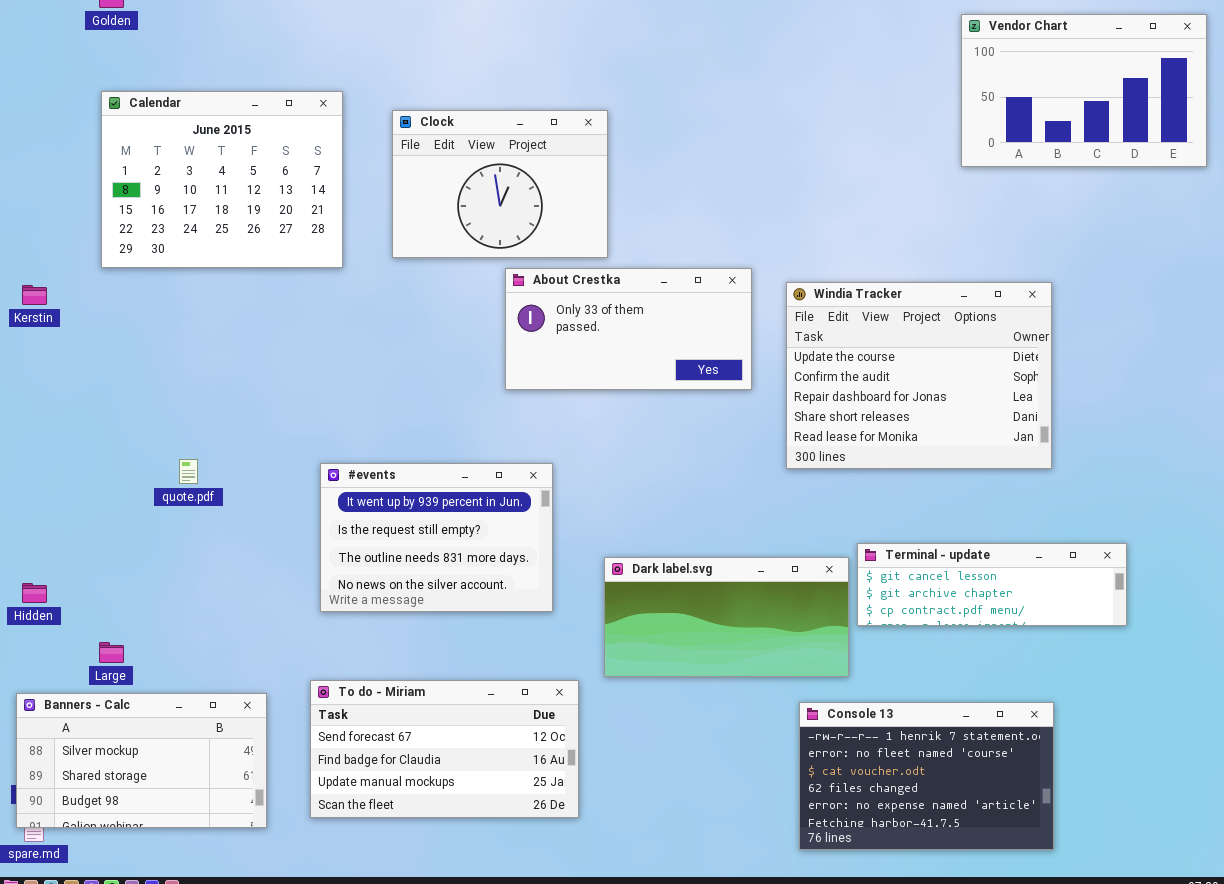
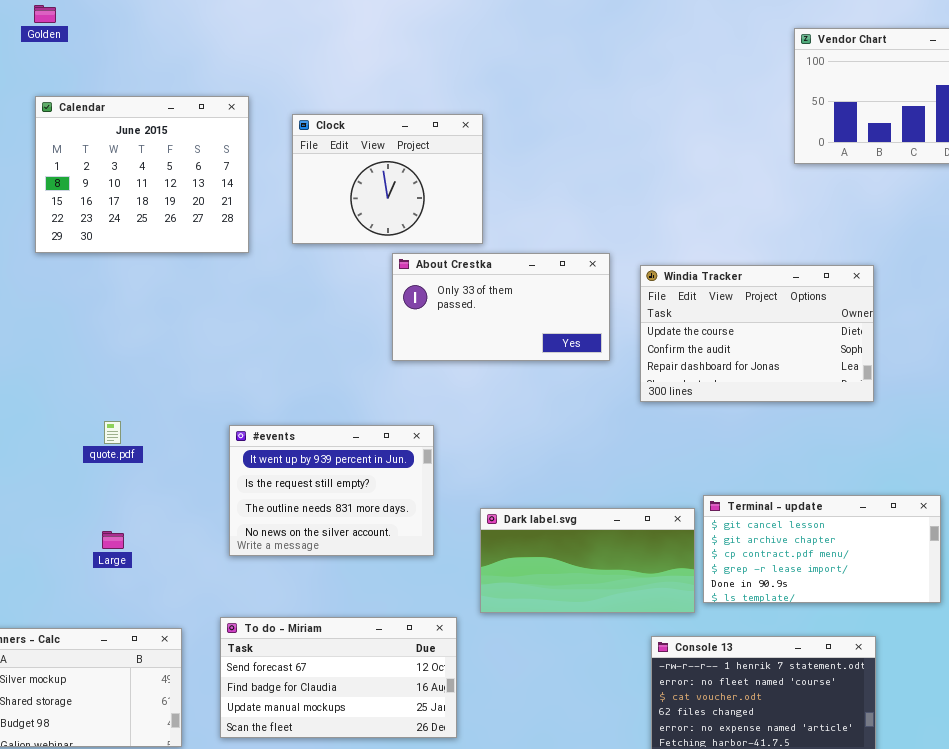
Windia Tracker: [786,282,1052,469] -> [640,265,874,402], resized
Terminal - update: [857,543,1127,626] -> [703,495,941,603], resized
Large: [99,642,124,663] -> [102,531,124,549], moved

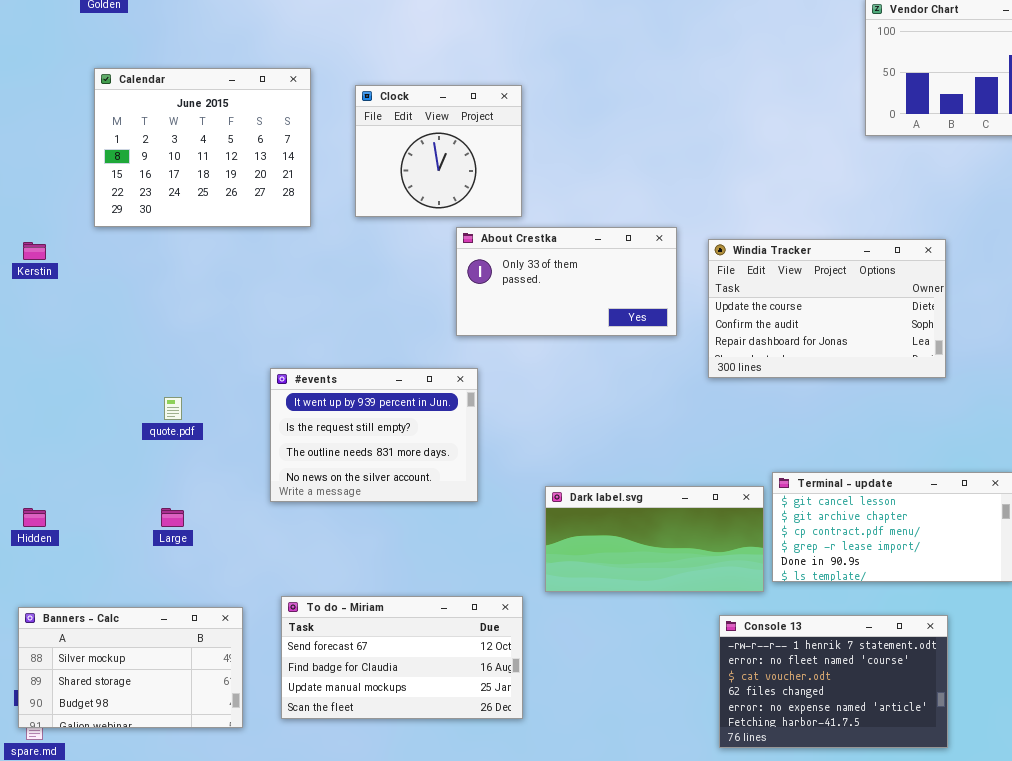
Clock: [292,114,483,244] -> [355,85,522,217], resized
#events: [229,425,434,556] -> [270,368,478,502], moved

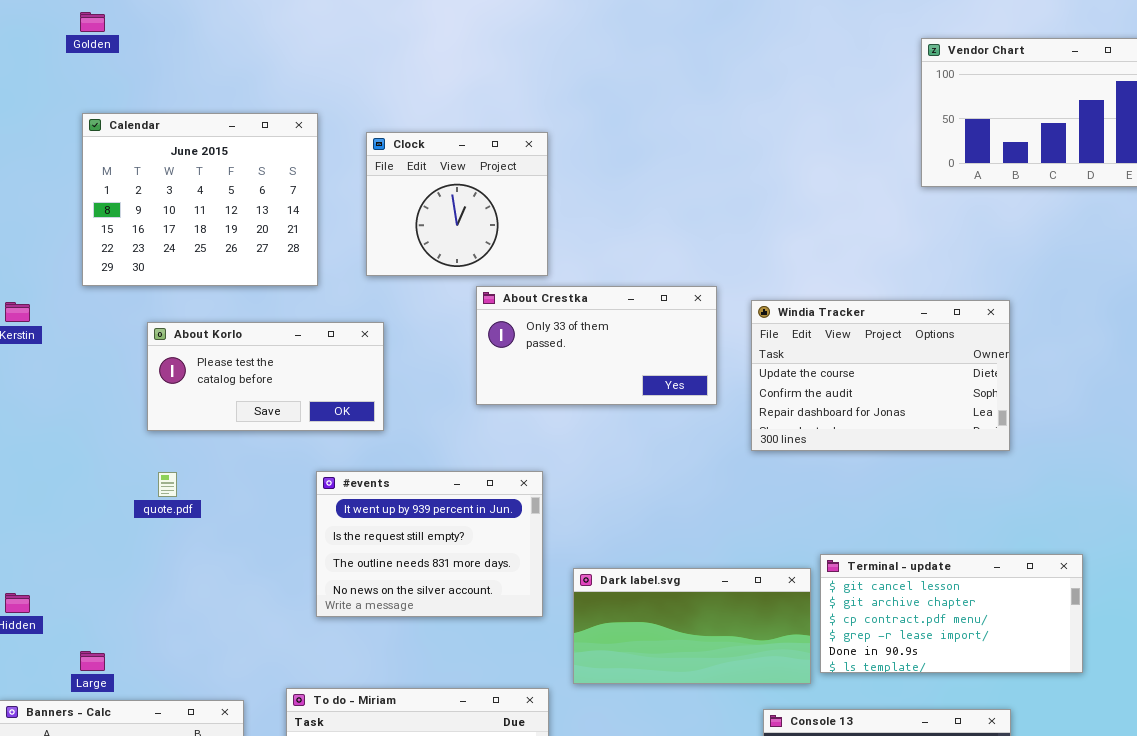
About Korlo: none -> [147,322,384,431], opened
#events: [270,368,478,502] -> [316,471,543,617], moved
Large: [161,508,184,527] -> [80,651,105,671], moved

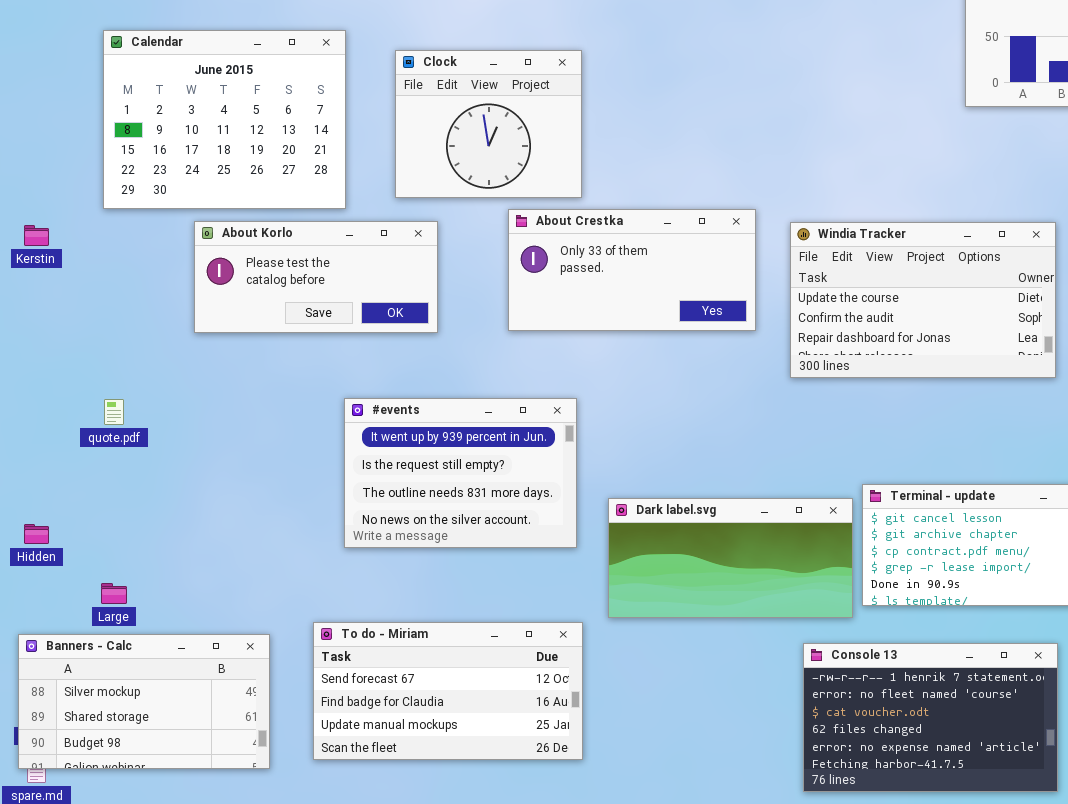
About Korlo: [147,322,384,431] -> [194,221,438,333], moved
quote.pdf: [158,472,177,497] -> [104,399,124,425], moved

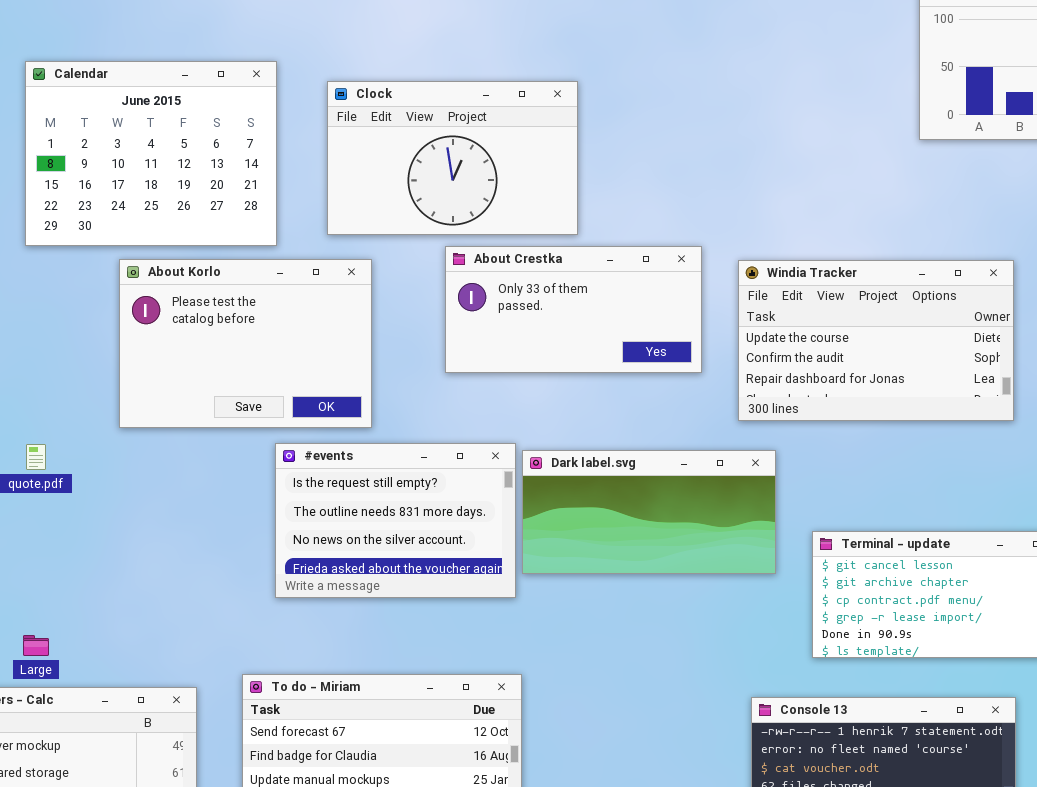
Clock: [395,50,582,198] -> [327,81,578,235], resized
About Korlo: [194,221,438,333] -> [119,259,372,428], resized
#events: [344,398,577,548] -> [275,443,516,598], scrolled down 1 row
Dark label.svg: [608,498,853,618] -> [522,450,776,574], moved

